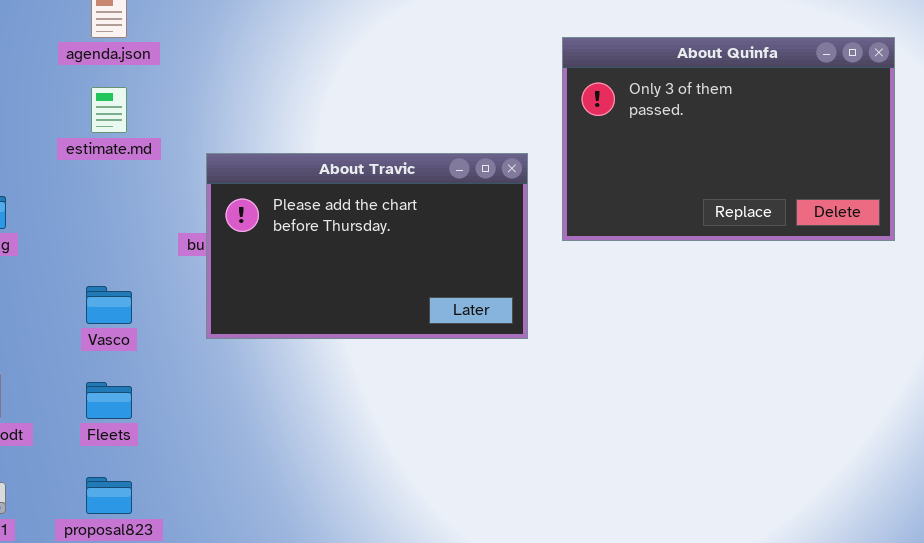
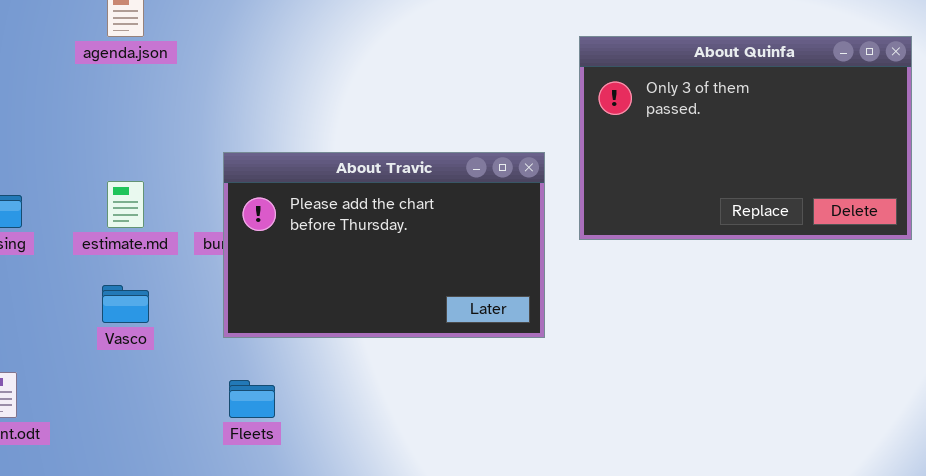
estimate.md: [91,87,127,133] -> [107,181,144,228], moved
Fleets: [86,382,132,419] -> [229,380,275,418], moved

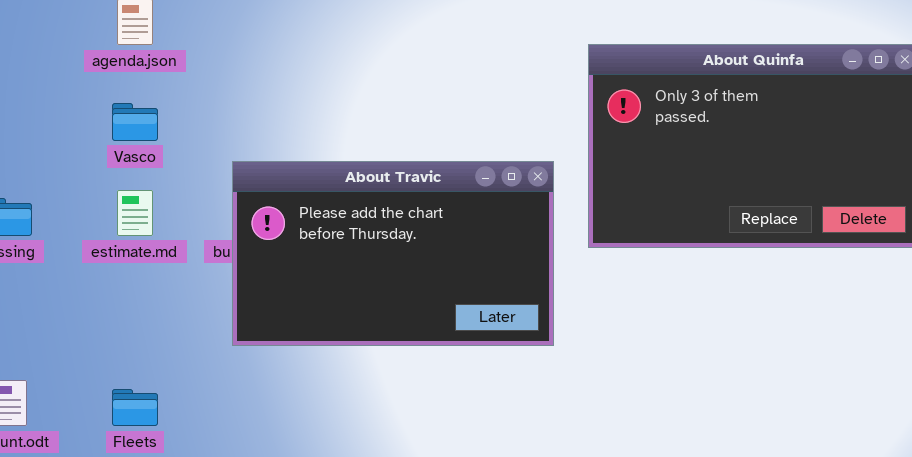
Vasco: [102,285,149,323] -> [112,103,158,141], moved
Fleets: [229,380,275,418] -> [112,389,158,426], moved

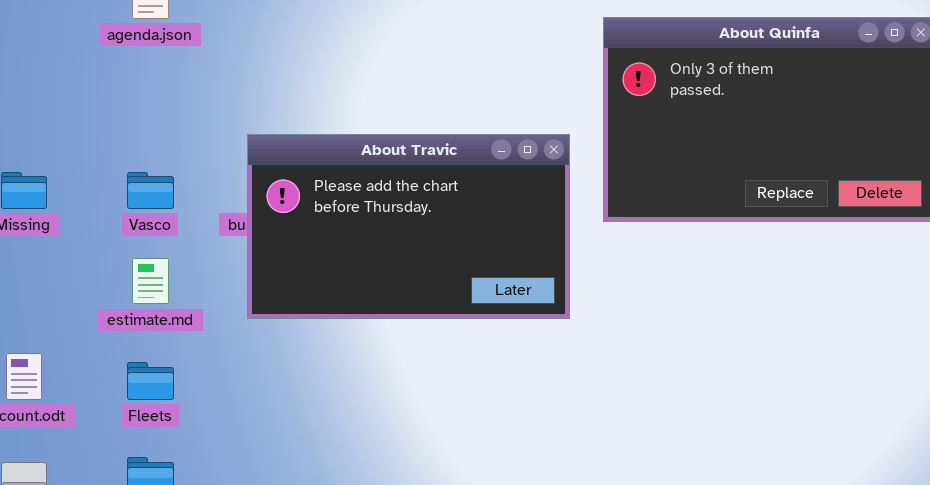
Vasco: [112,103,158,141] -> [127,172,174,209], moved
estimate.md: [117,190,153,236] -> [132,258,169,304], moved

